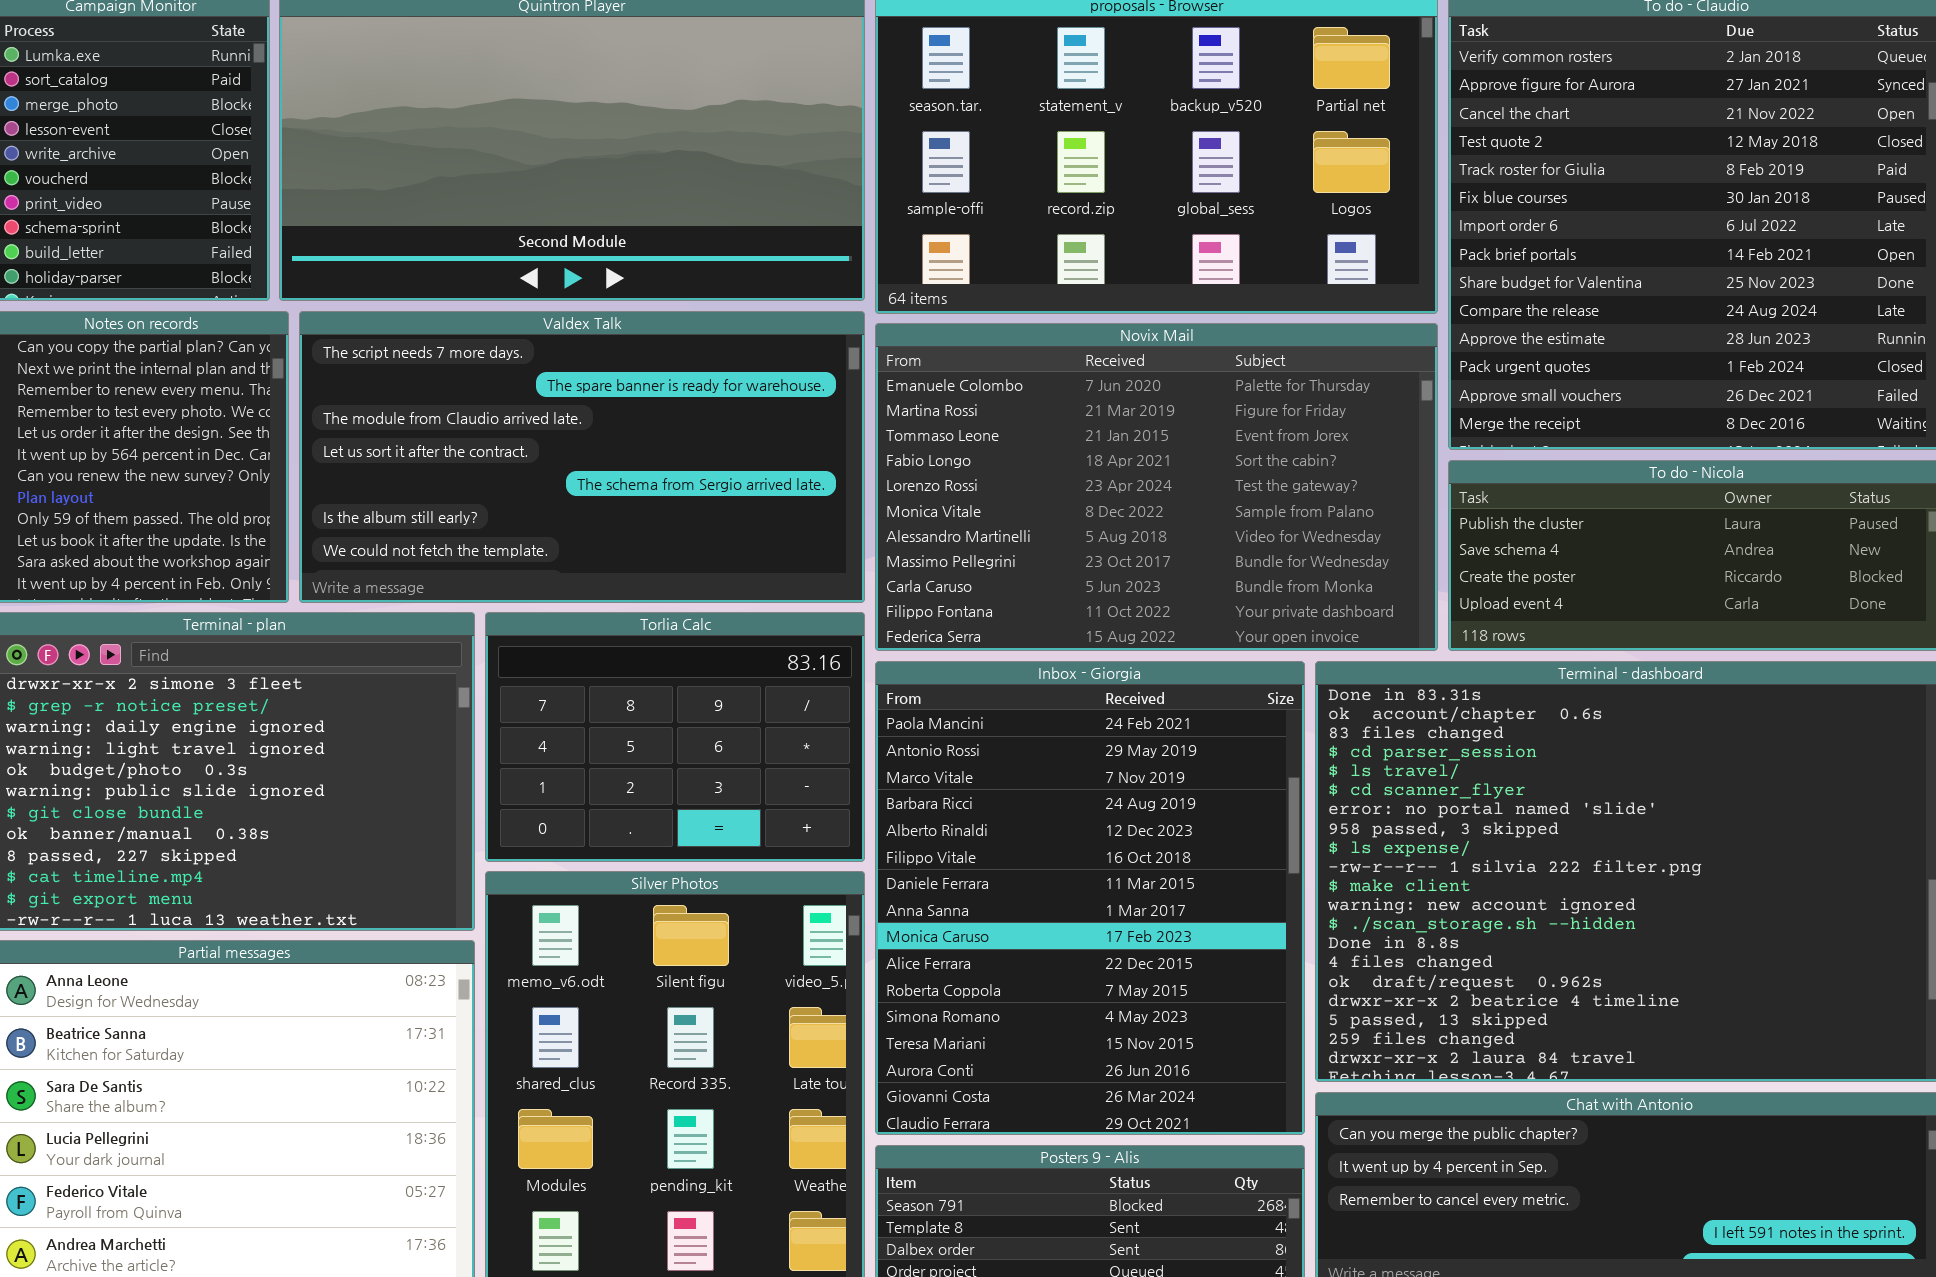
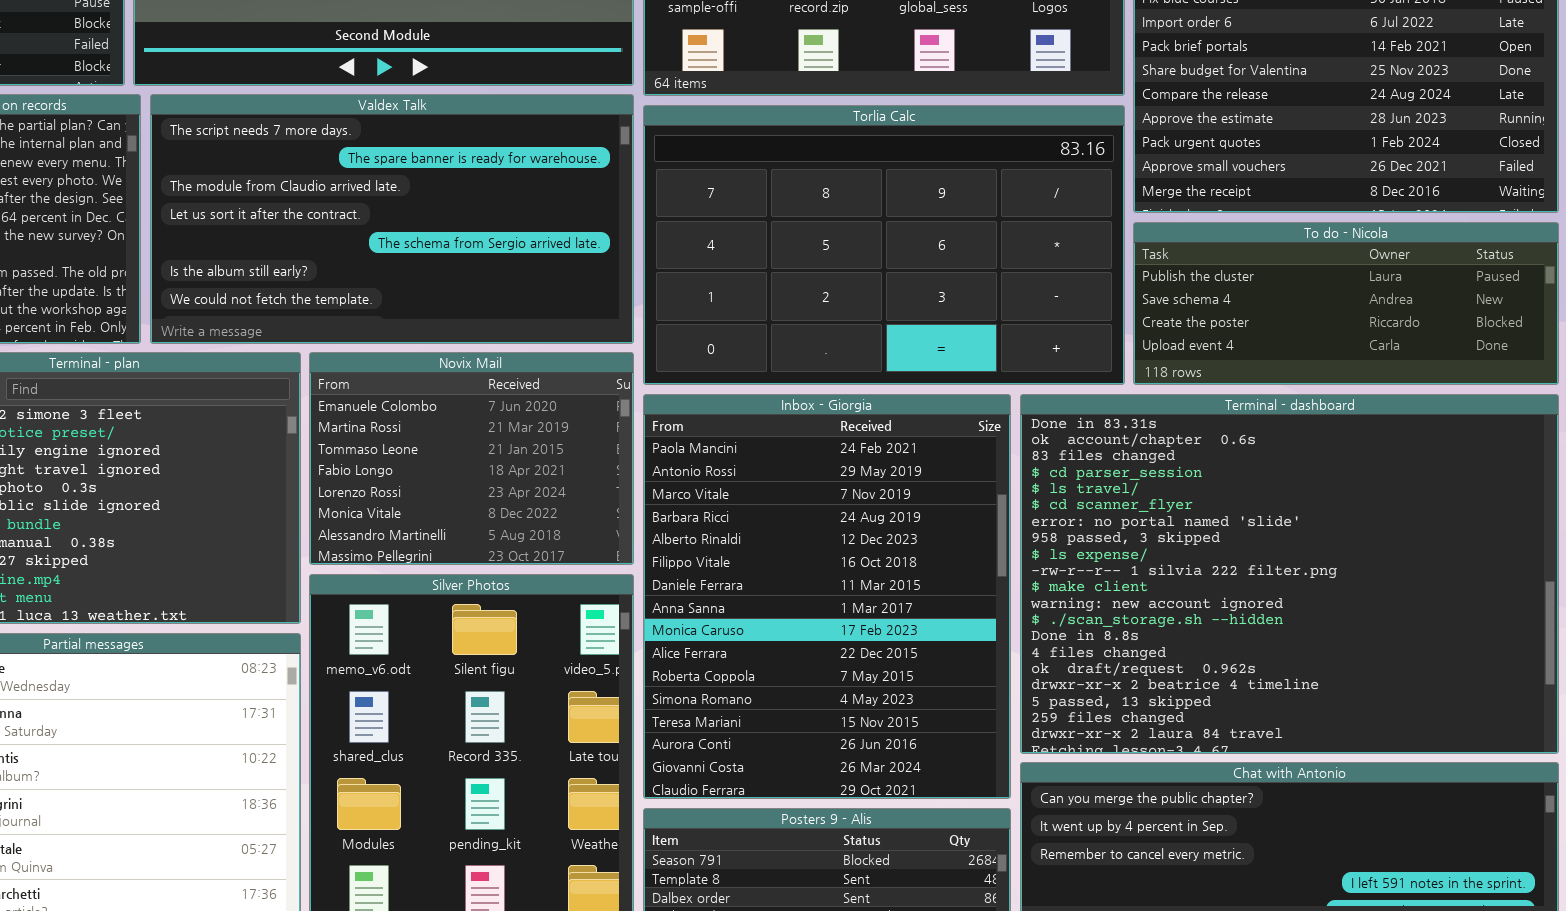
Novix Mail: [875,323,1438,651] -> [309,352,634,565], moved, resized
Torlia Calc: [485,612,865,862] -> [643,105,1125,385], moved, resized

